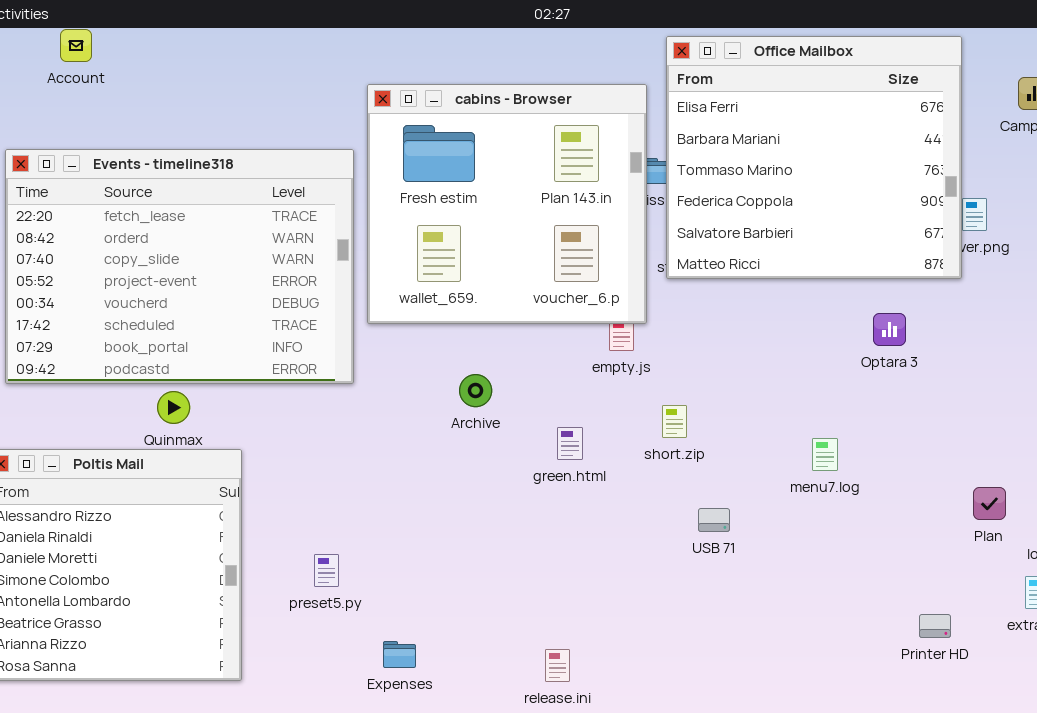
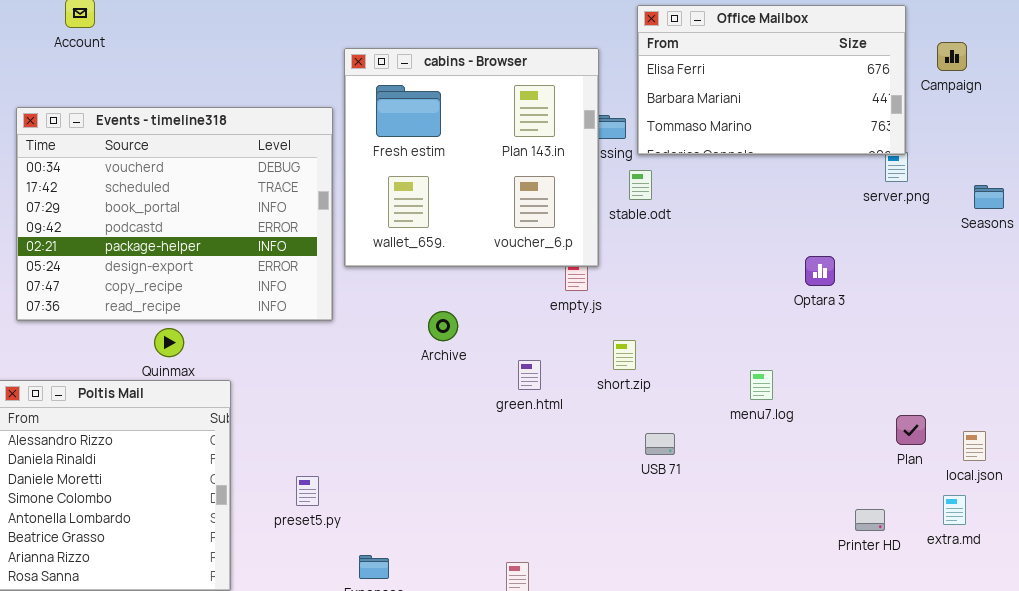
Office Mailbox: [666,36,962,279] -> [637,5,906,155], moved, resized
Events - timeline318: [5,149,354,384] -> [16,107,333,321], scrolled down 4 rows
Printer HD: [919,614,951,638] -> [855,509,885,531], moved

